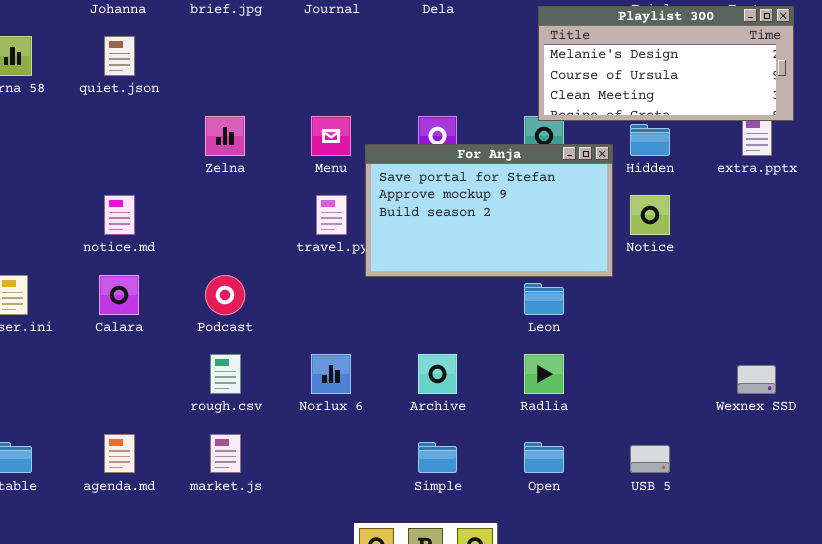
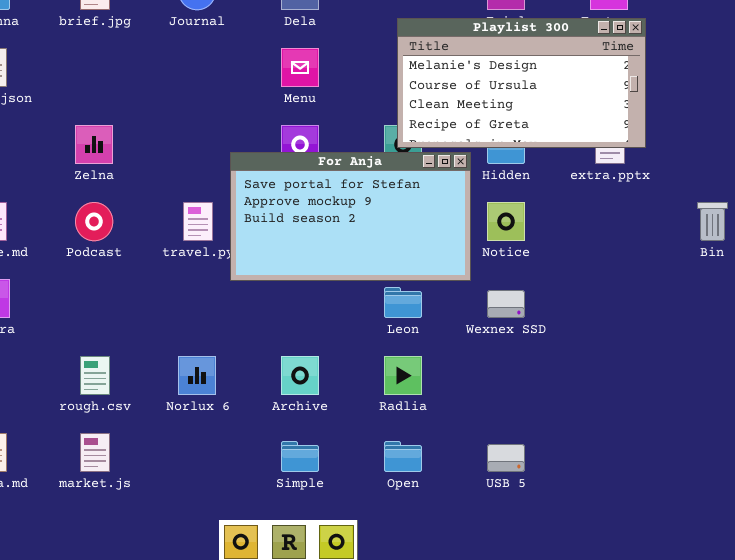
Playlist 300: [538,6,794,121] -> [397,18,646,148], resized
Menu: [311,116,351,156] -> [281,48,319,87], moved
Podcast: [205,275,245,315] -> [75,202,113,241], moved
Wexnex SSD: [737,365,776,394] -> [487,290,525,318], moved

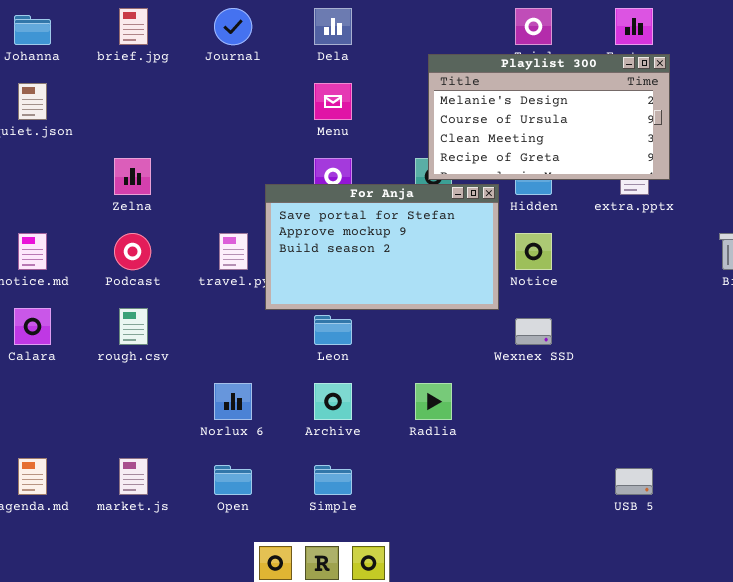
Leon: [384,287,422,318] -> [314,315,352,345], moved
rough.csv: [80,356,110,395] -> [119,308,148,345], moved
Open: [384,441,422,472] -> [214,465,252,495], moved
USB 5: [487,444,525,472] -> [615,468,653,495], moved

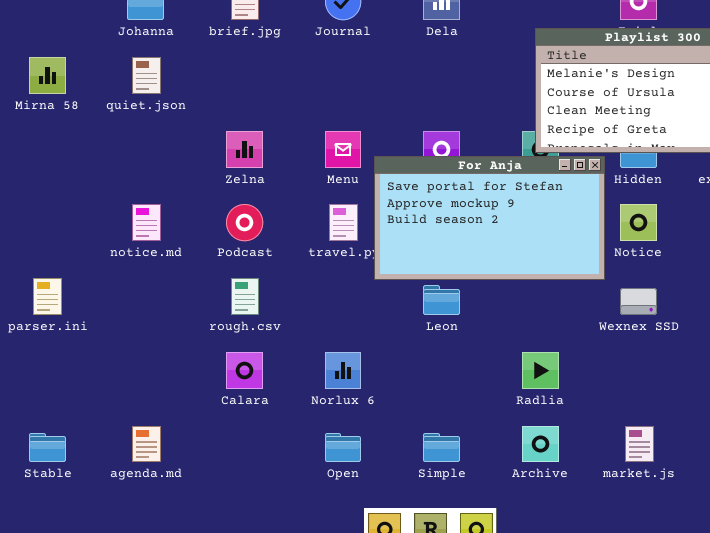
Menu: [314,83,352,120] -> [325,131,361,168], moved
Calara: [14,308,51,345] -> [226,352,263,389], moved
Archive: [314,383,352,420] -> [522,426,559,462], moved
market.js: [119,458,148,495] -> [625,426,654,462], moved

